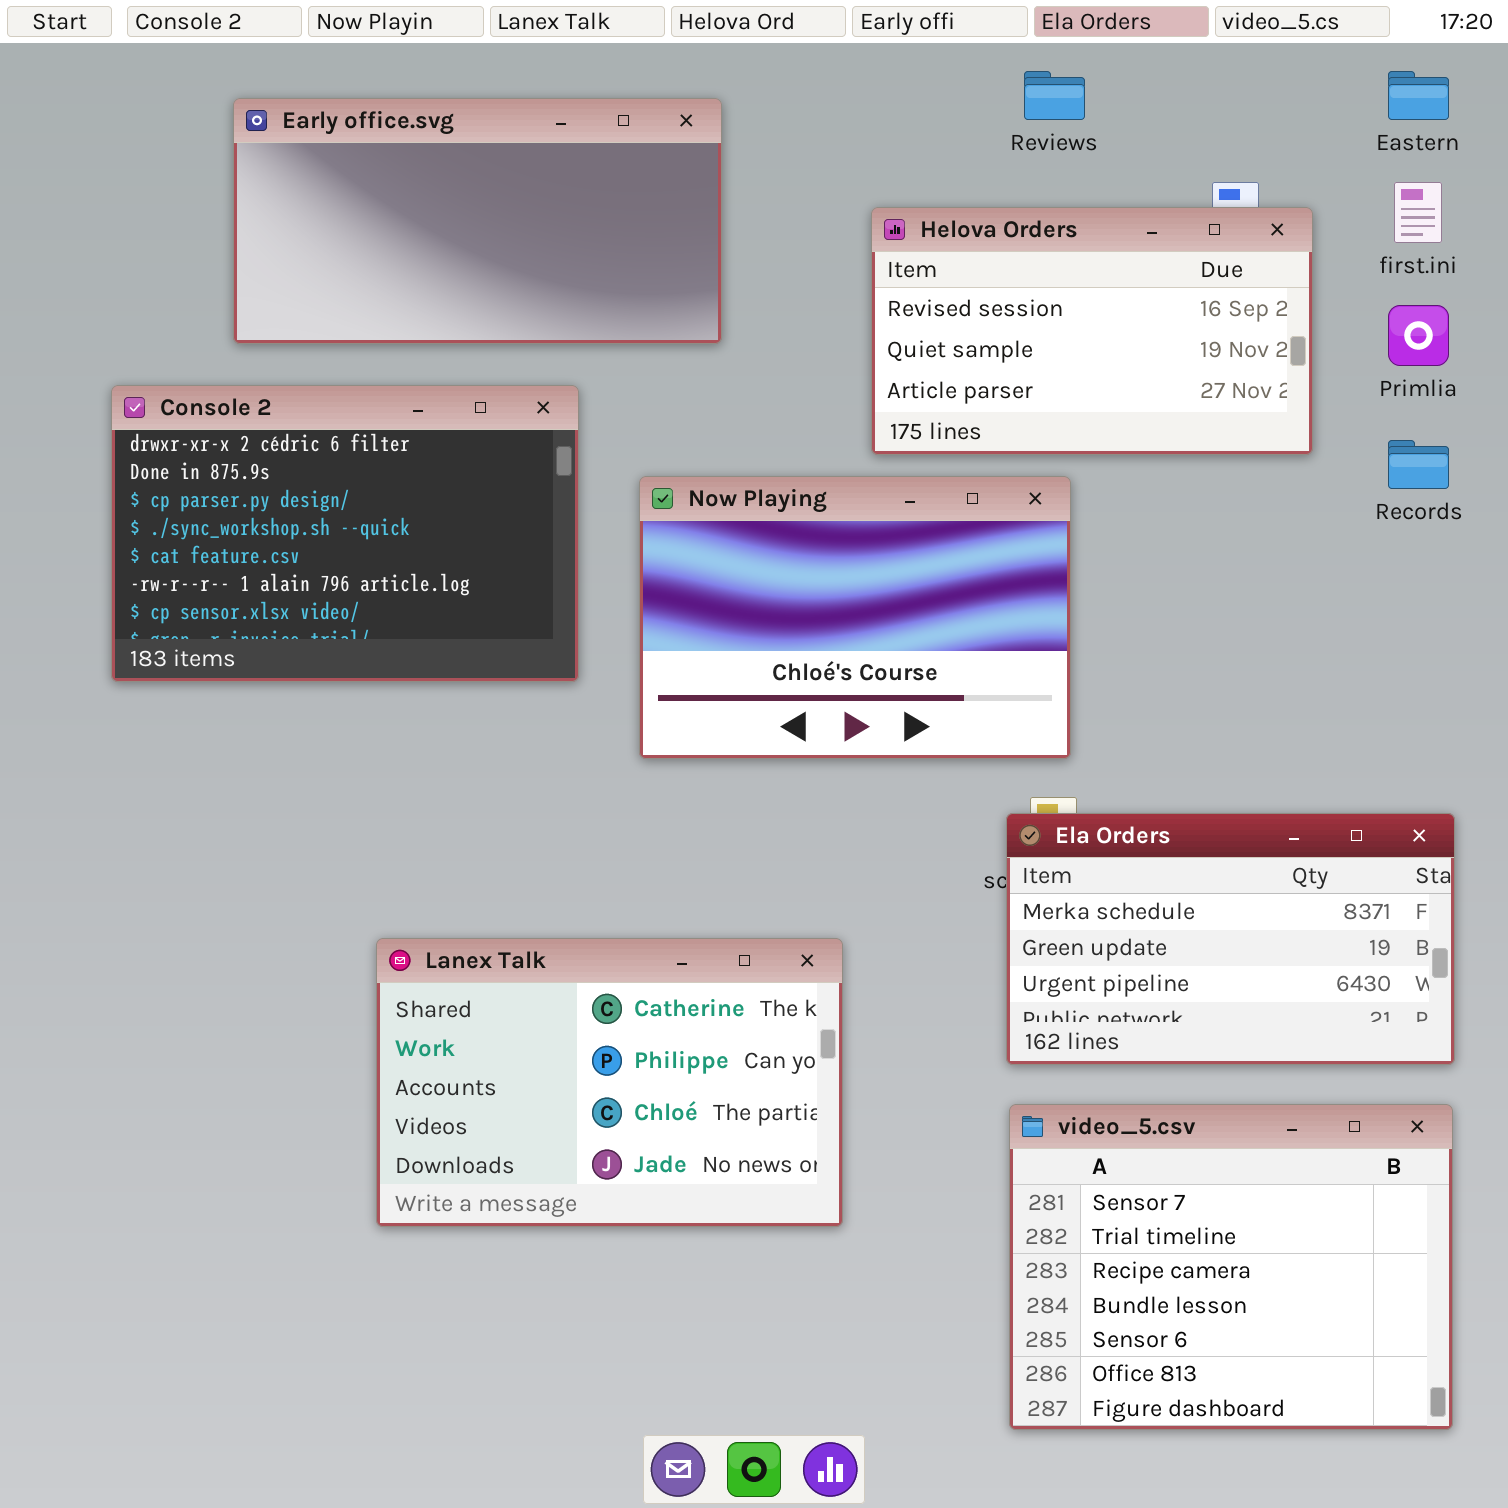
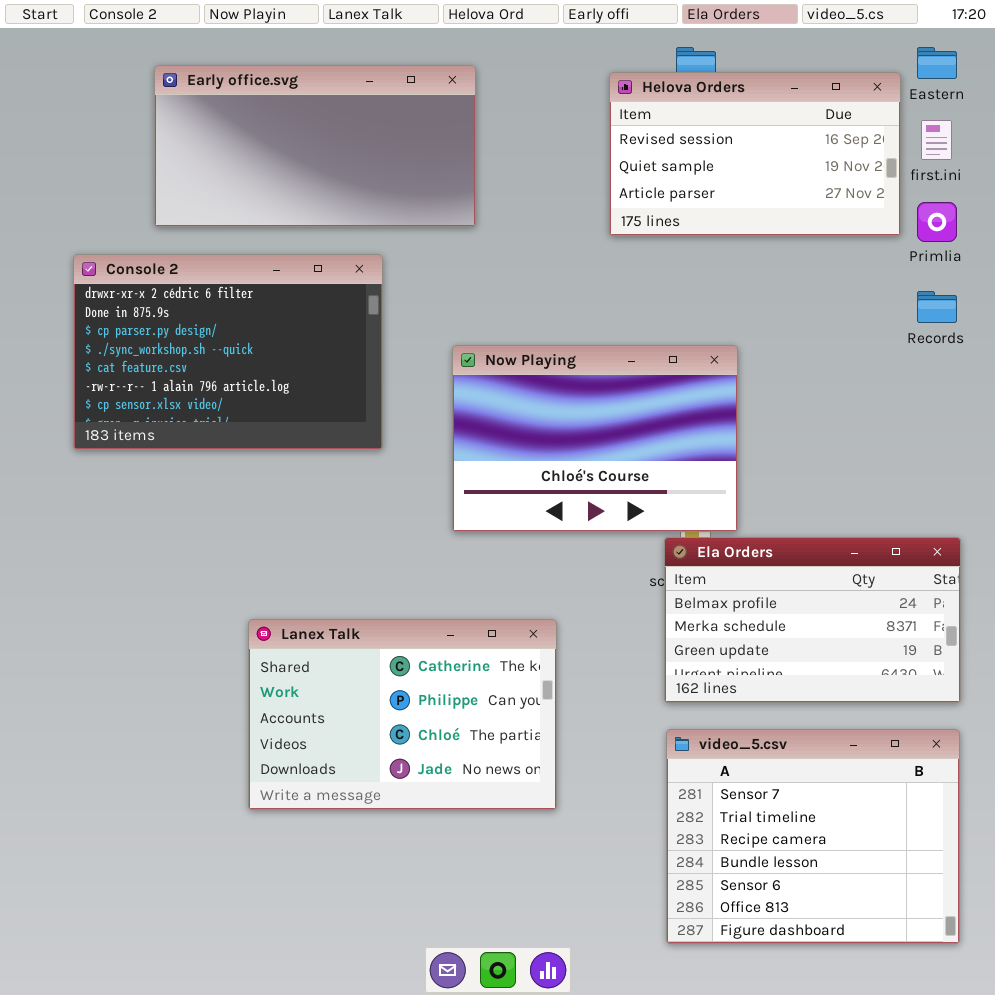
Helova Orders: [871,207,1313,455] -> [609,72,901,236], moved
Now Playing: [639,476,1071,759] -> [452,345,738,532], moved
Ela Orders: [1006,813,1455,1065] -> [664,537,961,703], scrolled up 1 row

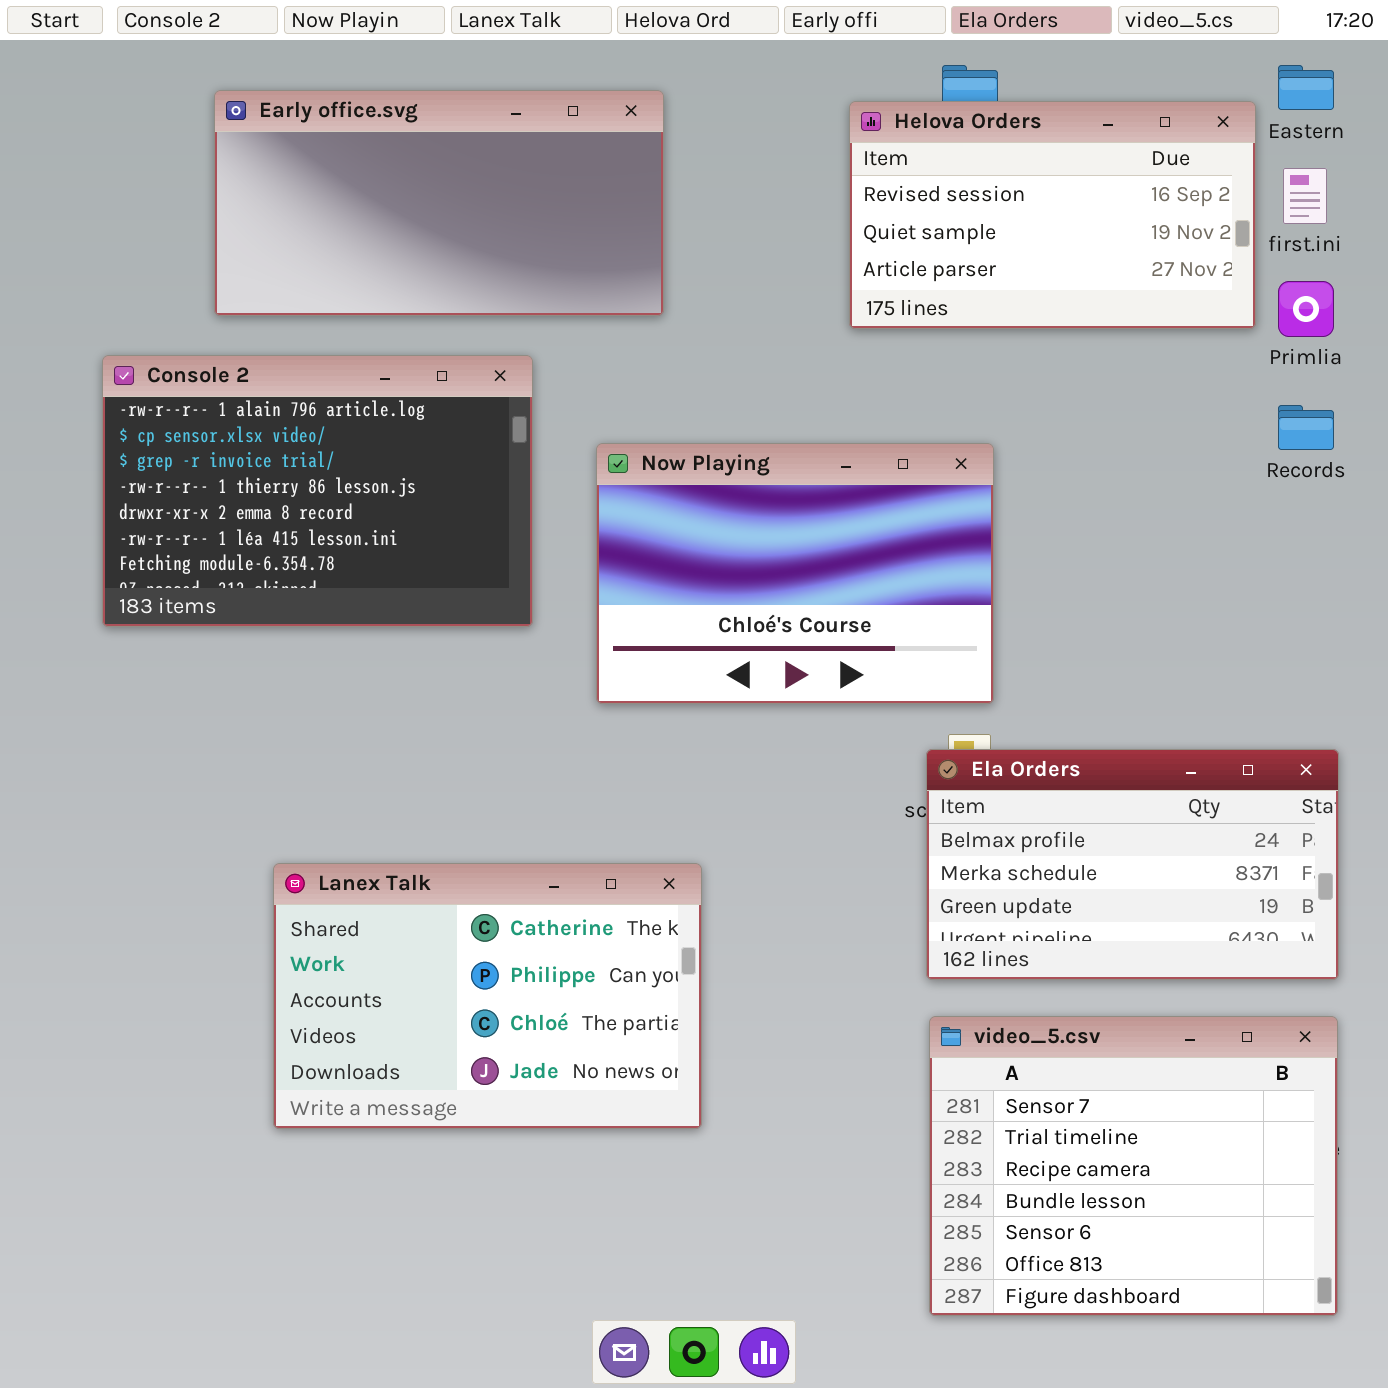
Console 2: [73,254,383,450] -> [102,355,533,627], scrolled down 5 rows
Now Playing: [452,345,738,532] -> [596,443,994,704], moved
Lanex Talk: [248,619,557,810] -> [273,863,702,1129], moved

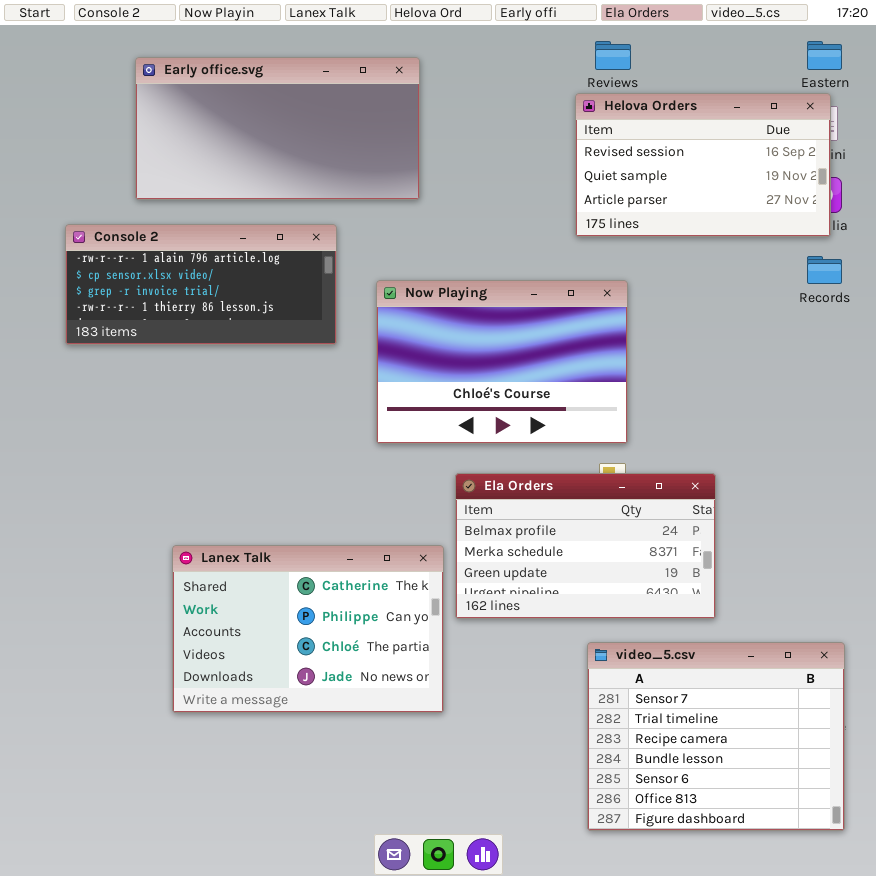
Helova Orders: [849,101,1256,329] -> [575,93,831,237], moved
Console 2: [102,355,533,627] -> [65,224,337,345], resized
Ela Orders: [926,749,1339,980] -> [455,473,716,619], moved

